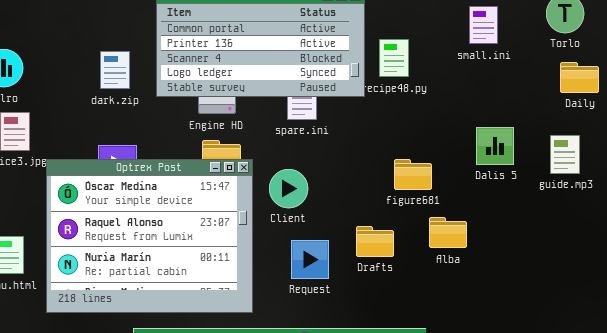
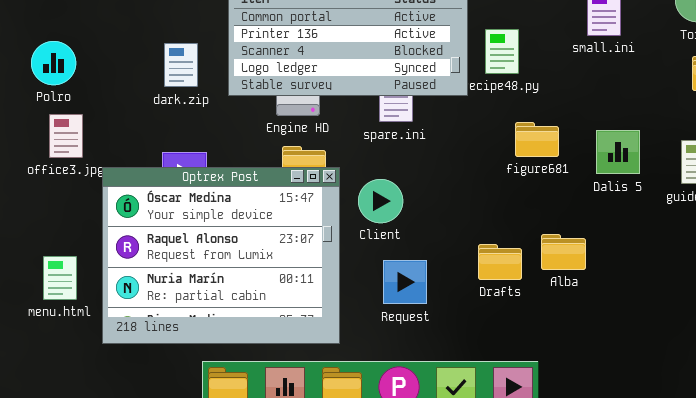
figure681: [394,159,432,190] -> [515,122,559,157], moved
Drafts: [356,226,394,257] -> [478,244,522,280], moved

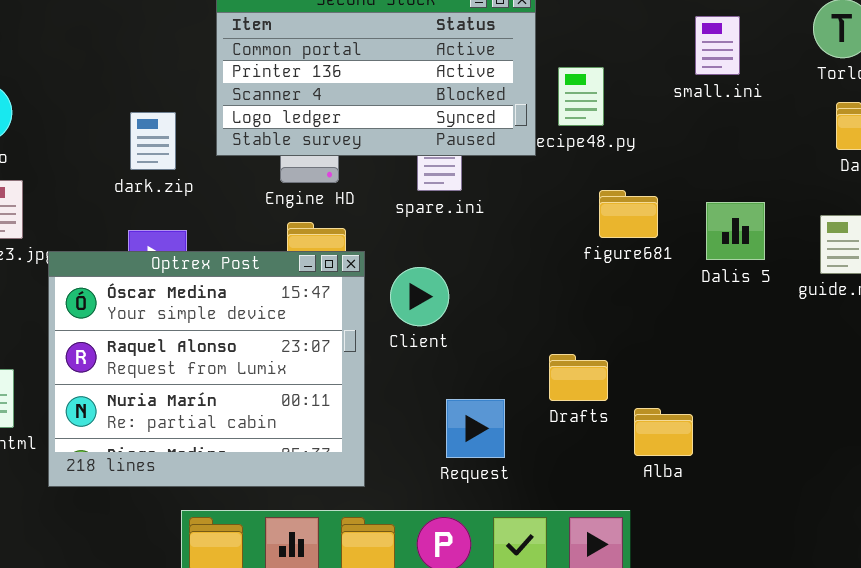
dark.zip: [164,43,198,87] -> [130,112,176,170], moved
Alba: [541,234,586,270] -> [634,408,693,456], moved
Request: [383,260,427,304] -> [446,399,505,458], moved

